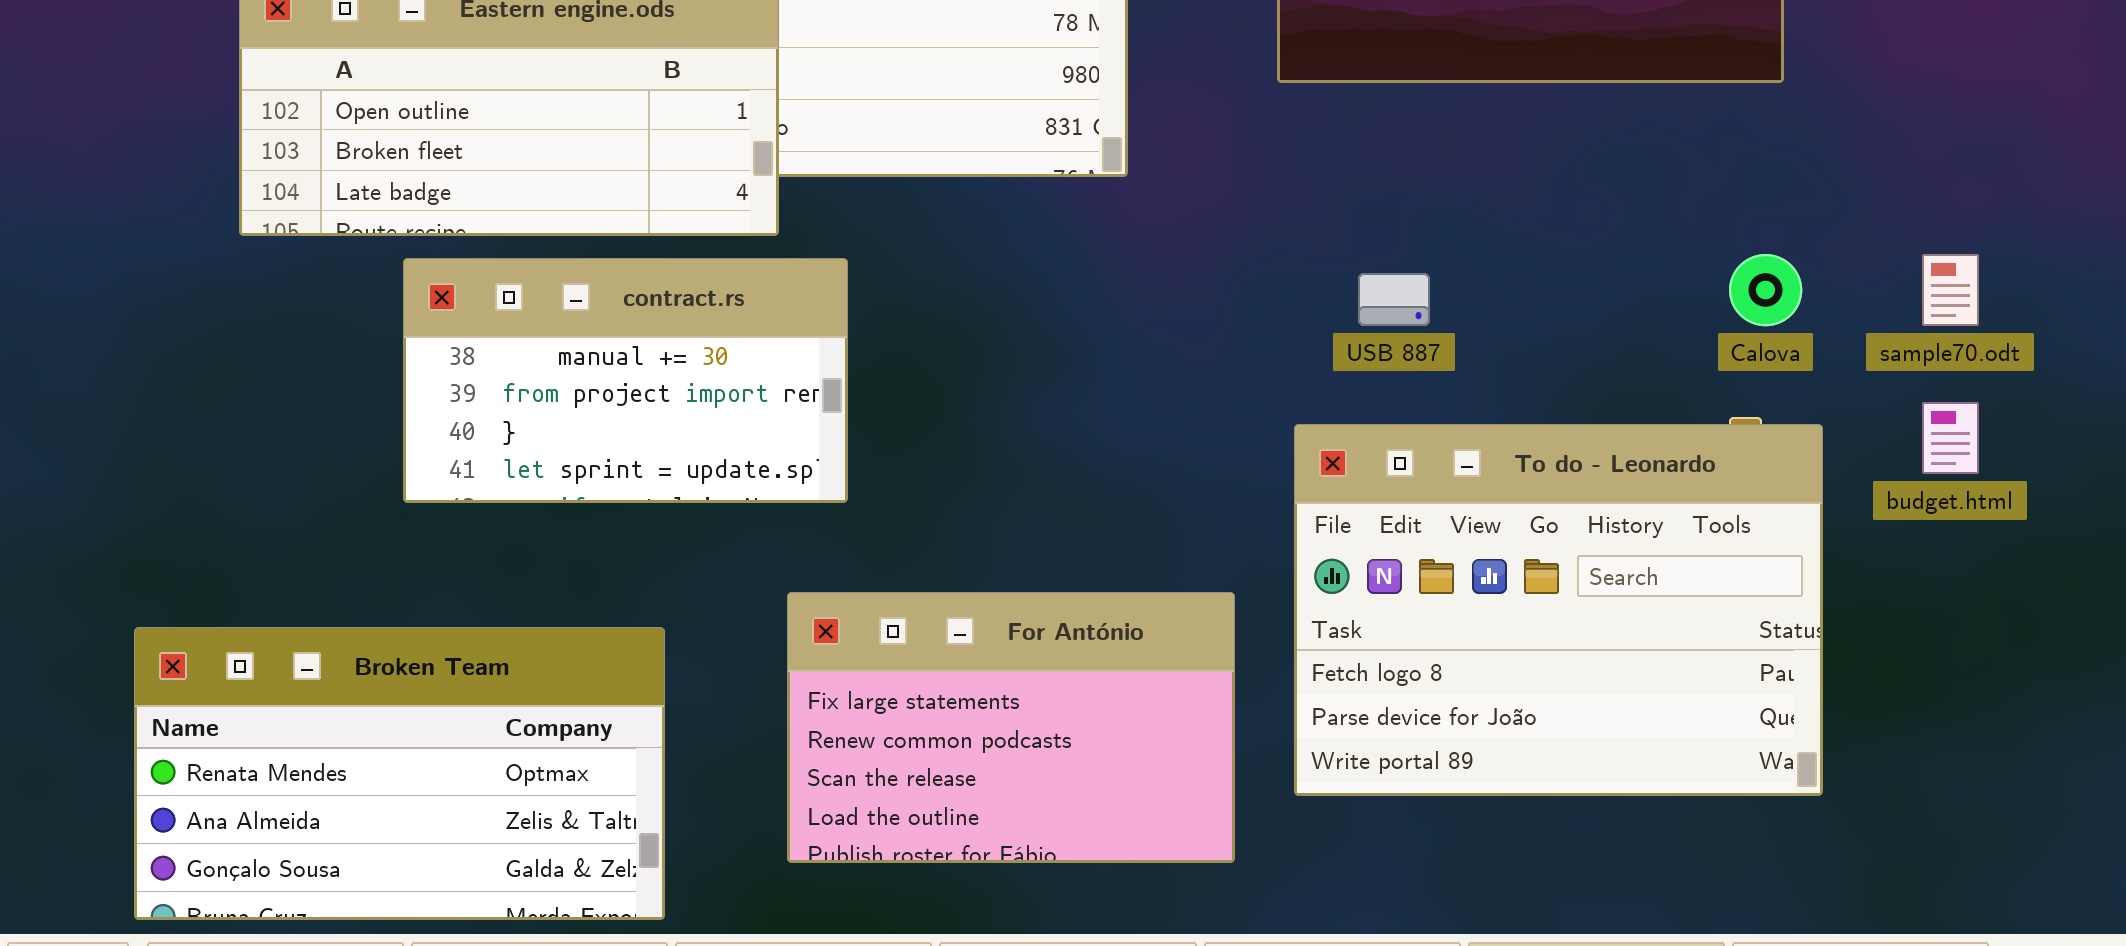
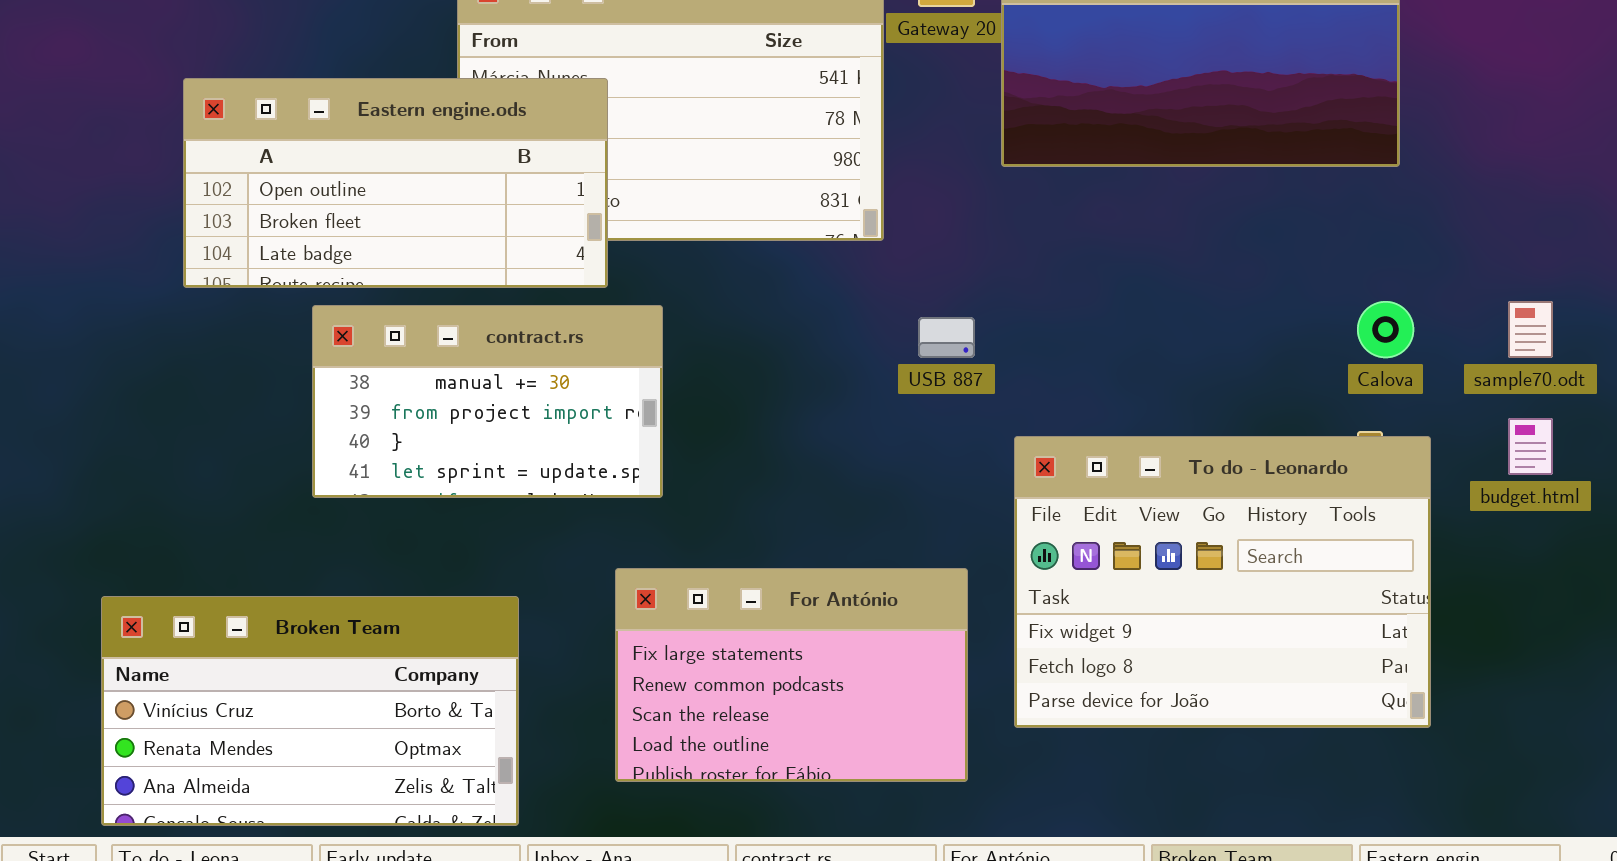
USB 887: [1358,273,1430,326] -> [918,317,975,358], moved
To do - Leonardo: [1294,424,1823,796] -> [1014,436,1431,728], scrolled up 1 row
Broken Team: [134,627,665,920] -> [101,596,519,826], scrolled up 1 row

